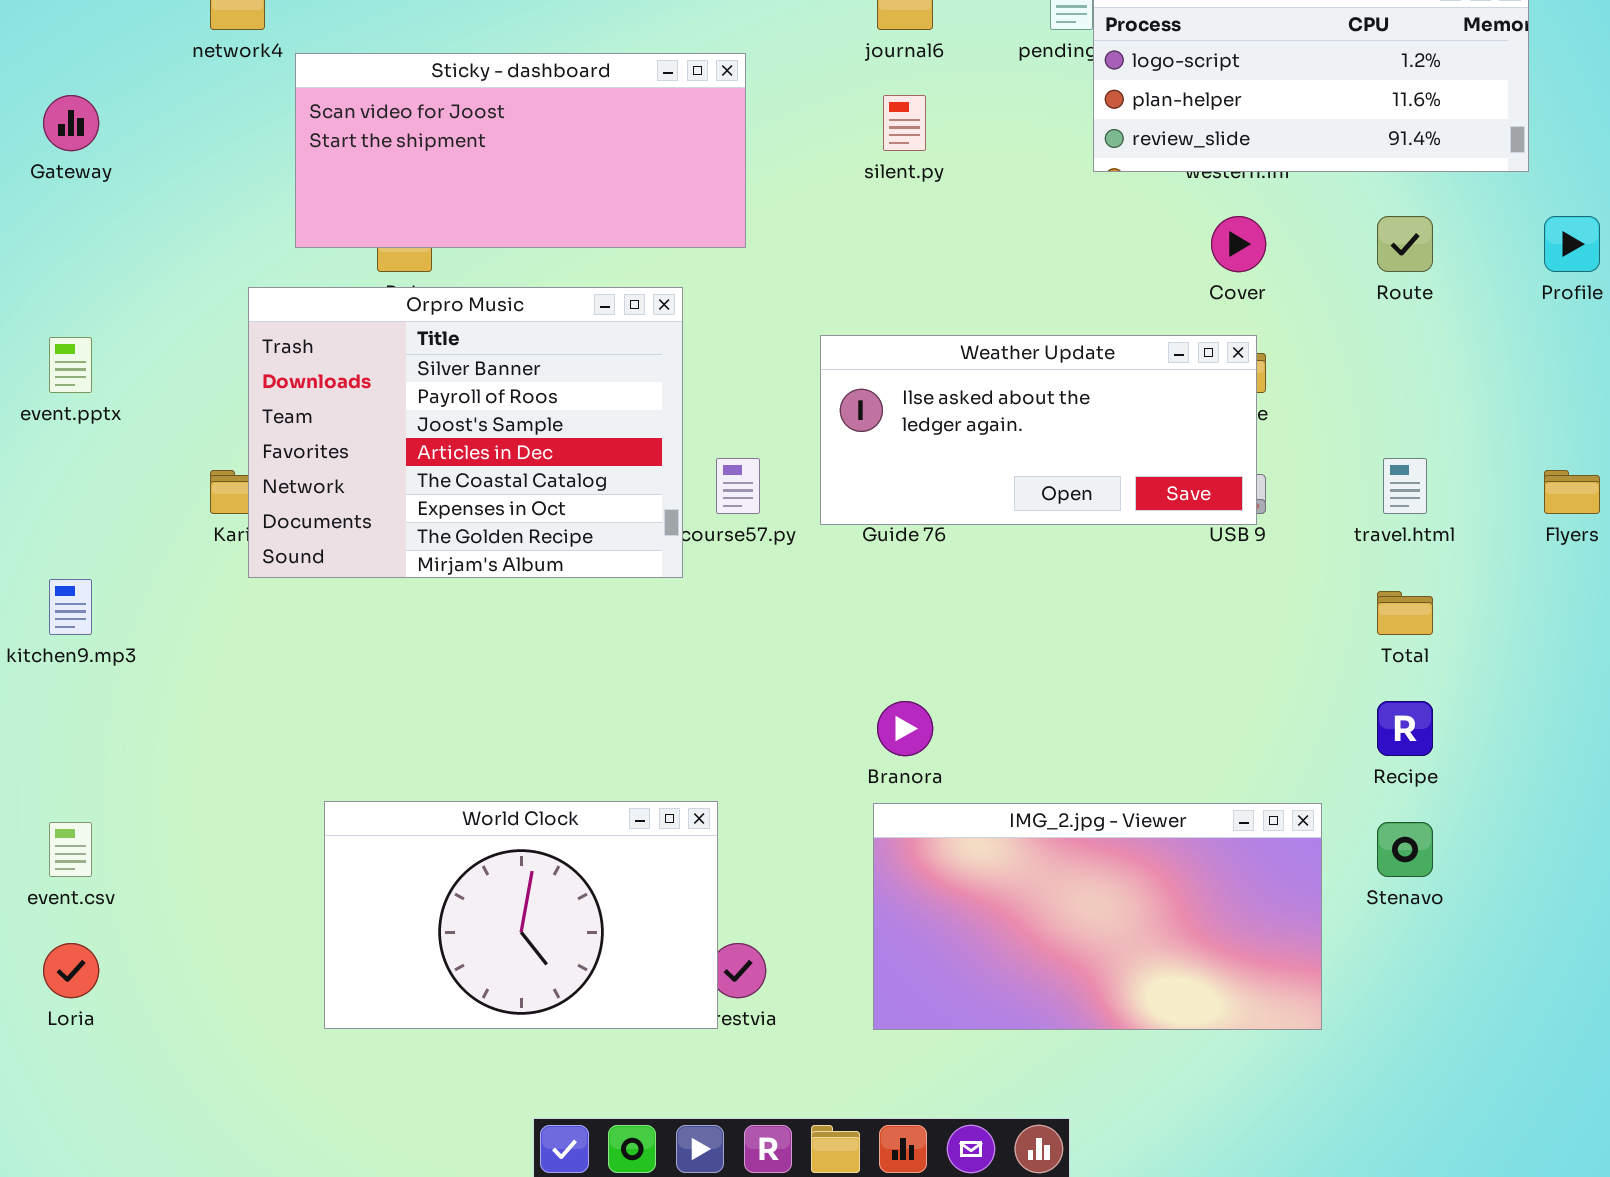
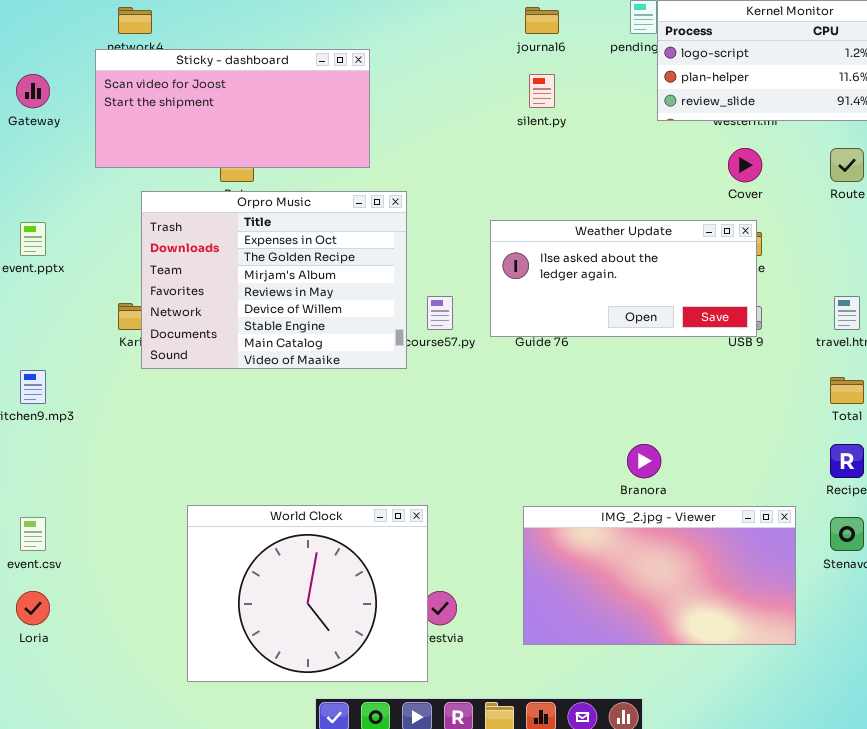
Sticky - dashboard: [295,53,746,248] -> [95,49,370,168], moved
Orpro Music: [248,287,683,578] -> [141,191,407,369], scrolled down 5 rows
Branora: [877,701,933,756] -> [627,444,661,478], moved
World Clock: [324,801,718,1029] -> [187,505,428,682], resized

